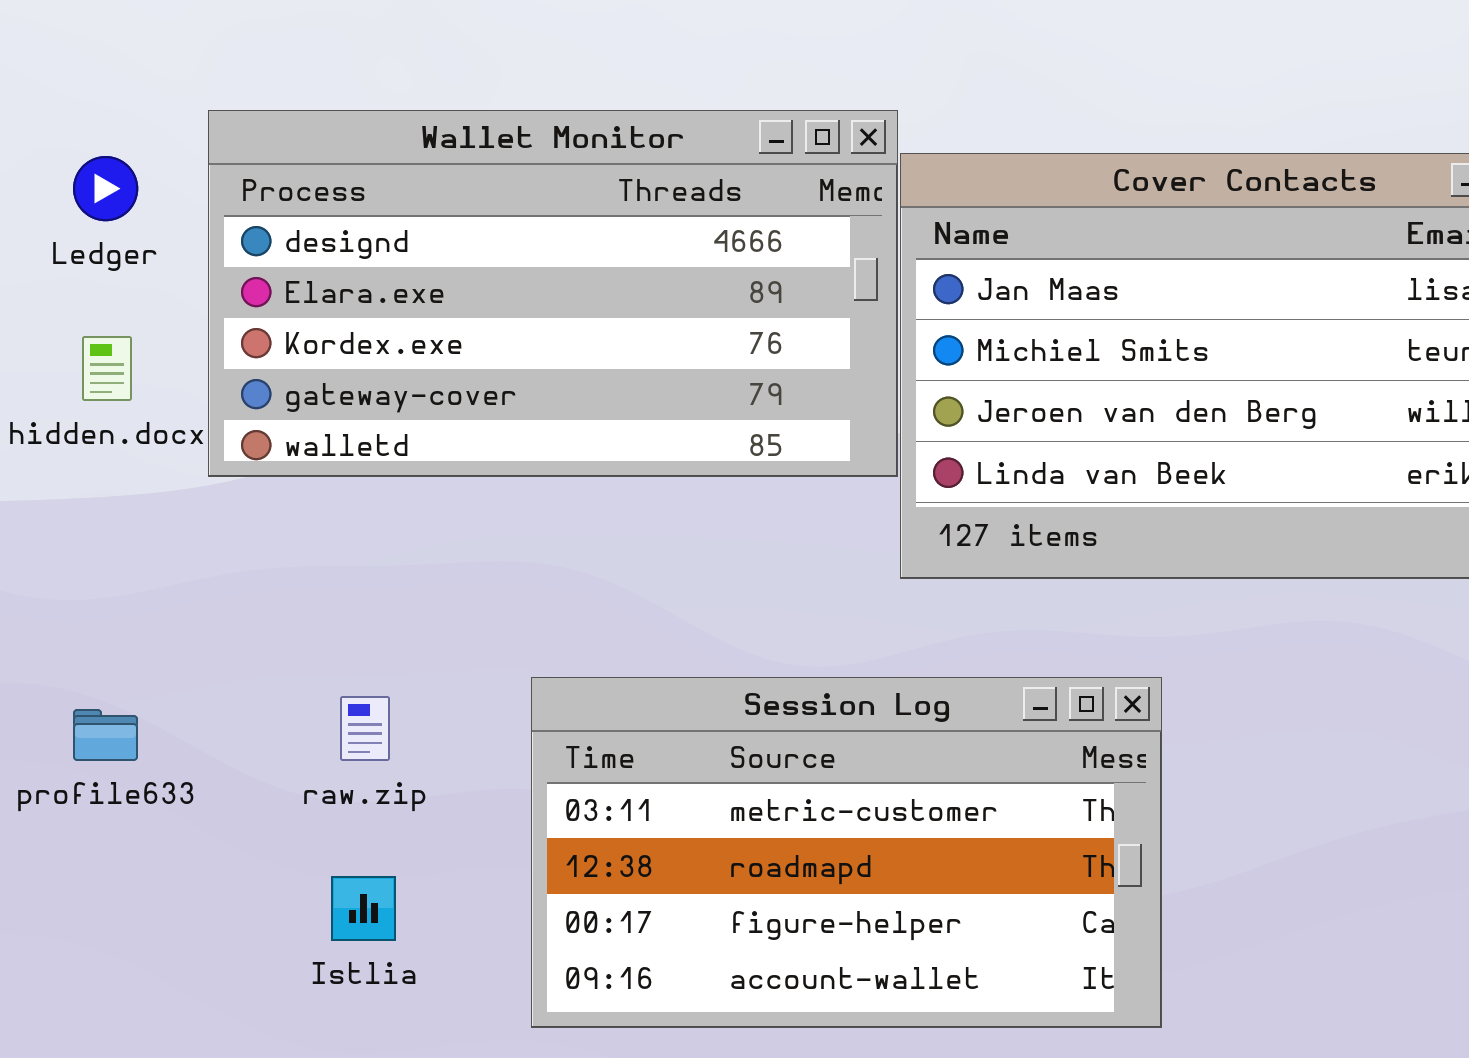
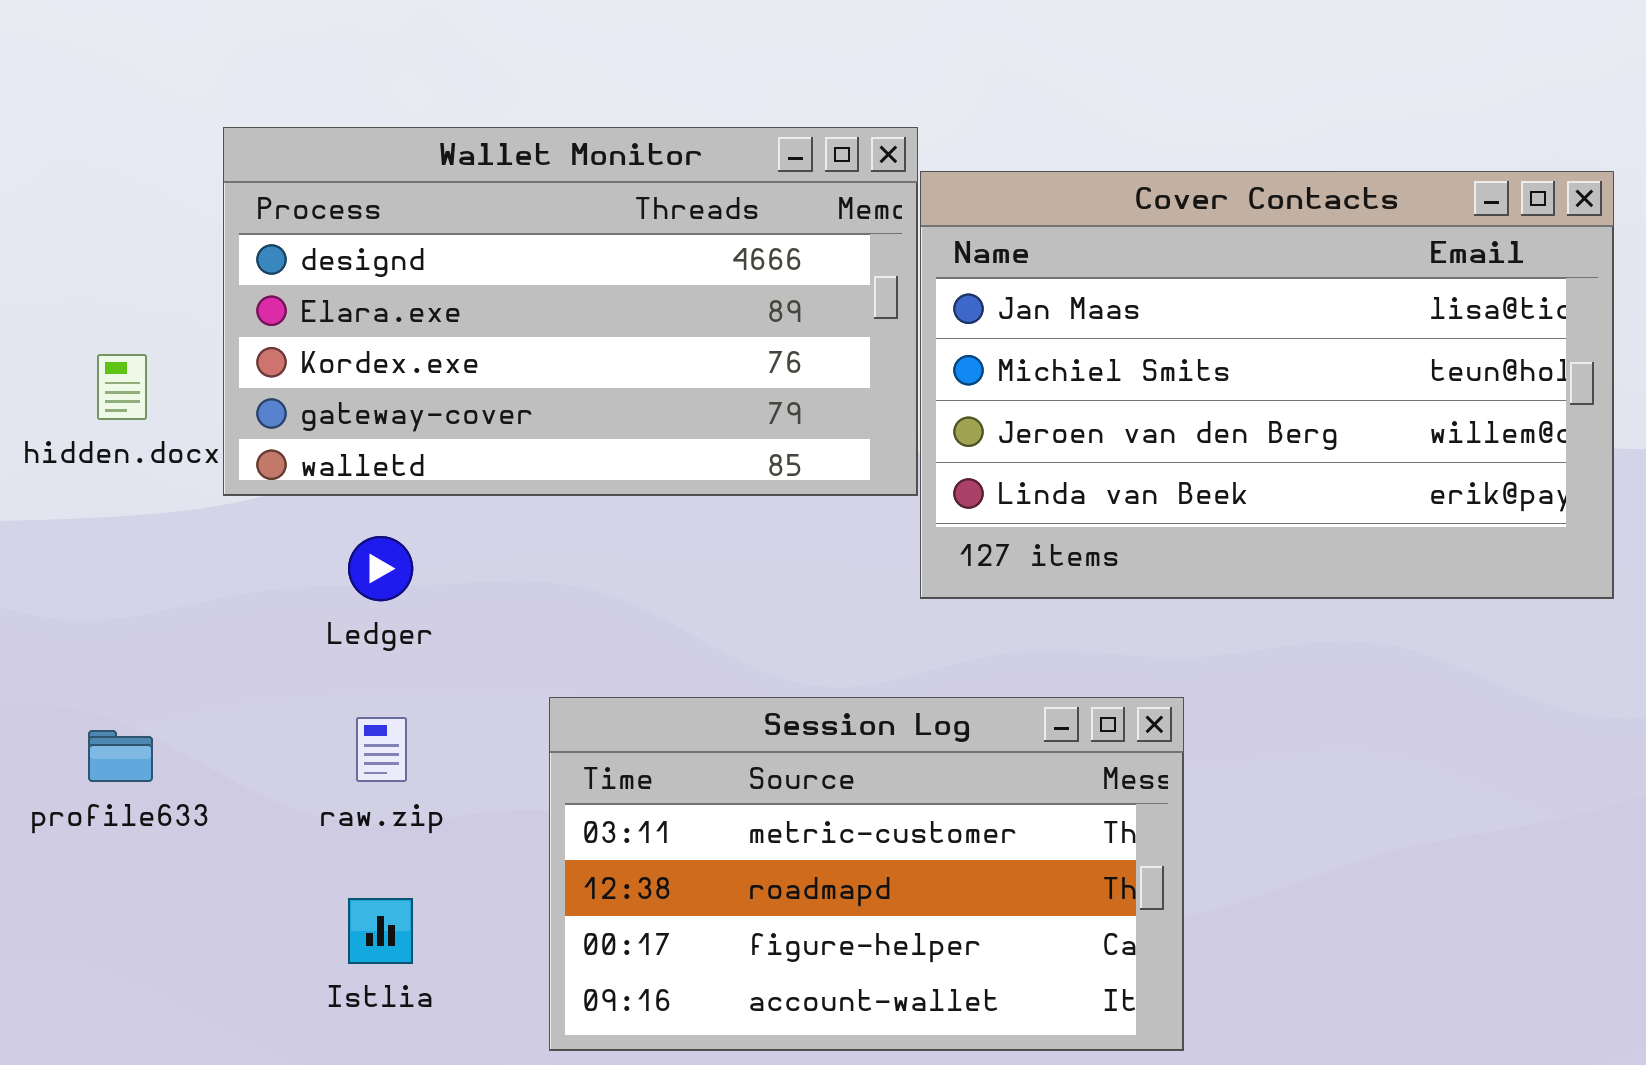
Ledger: [73,156,138,221] -> [348,536,413,601], moved

